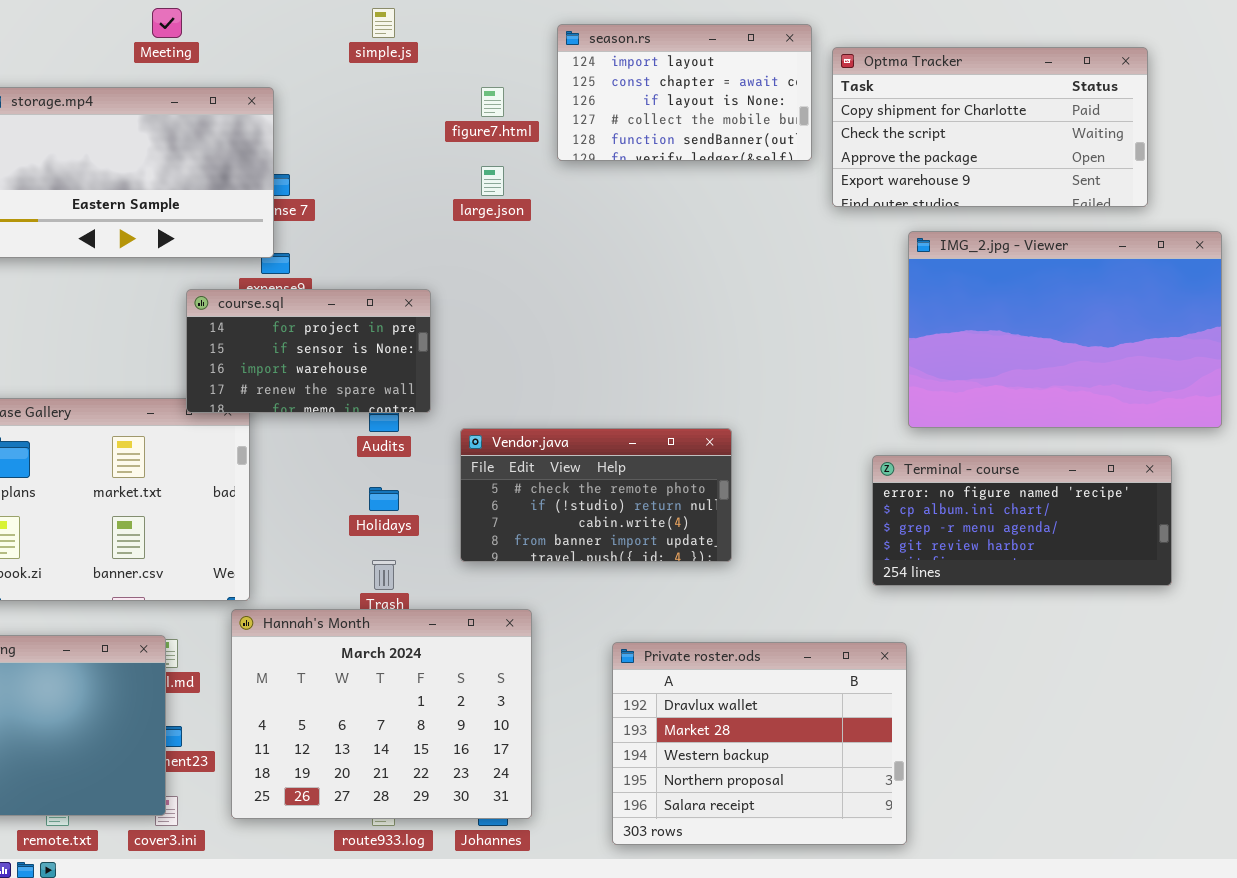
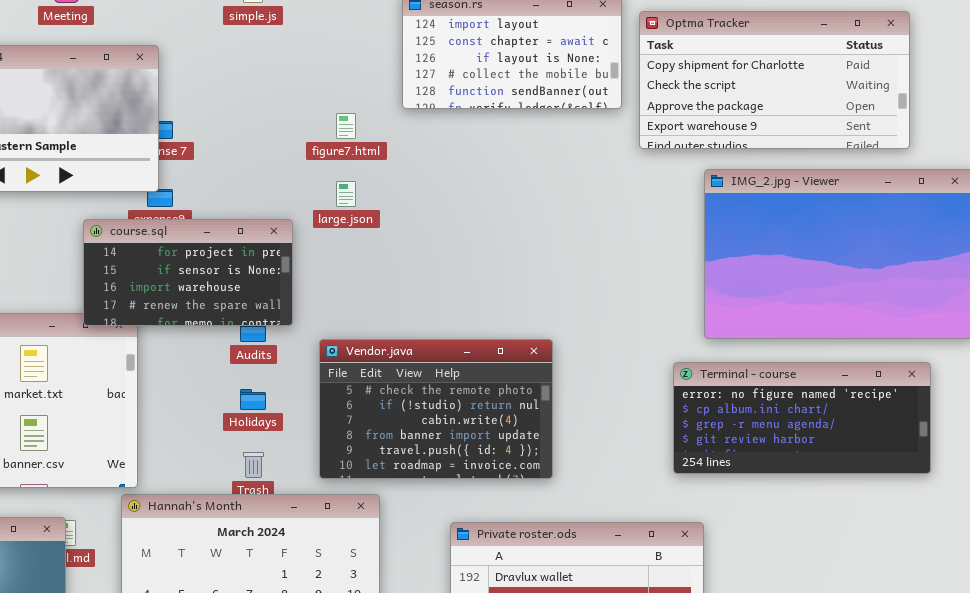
figure7.html: [481,87,504,117] -> [336,113,356,139], moved
large.json: [481,166,504,196] -> [336,181,356,207], moved
Vendor.java: [460,428,732,562] -> [319,339,553,479], resized

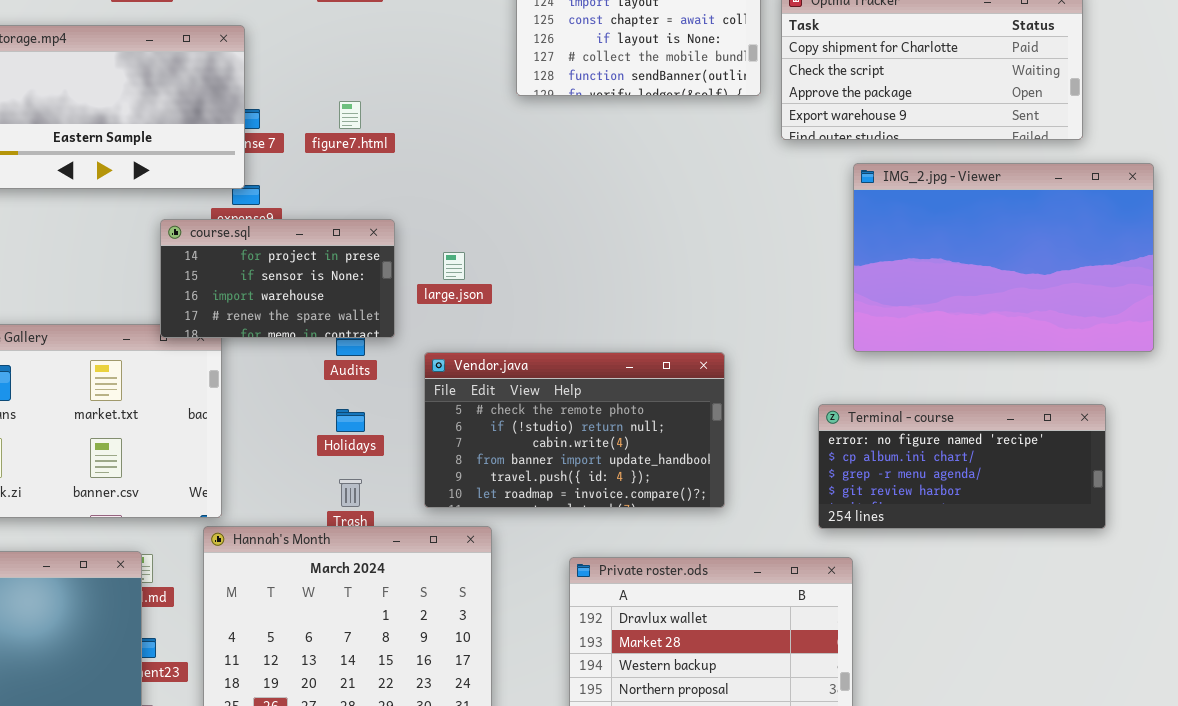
figure7.html: [336,113,356,139] -> [339,101,361,129], moved
large.json: [336,181,356,207] -> [443,252,465,280], moved
Vendor.java: [319,339,553,479] -> [424,352,725,508], resized
Terminal - course: [673,362,931,474] -> [818,404,1106,529], moved

